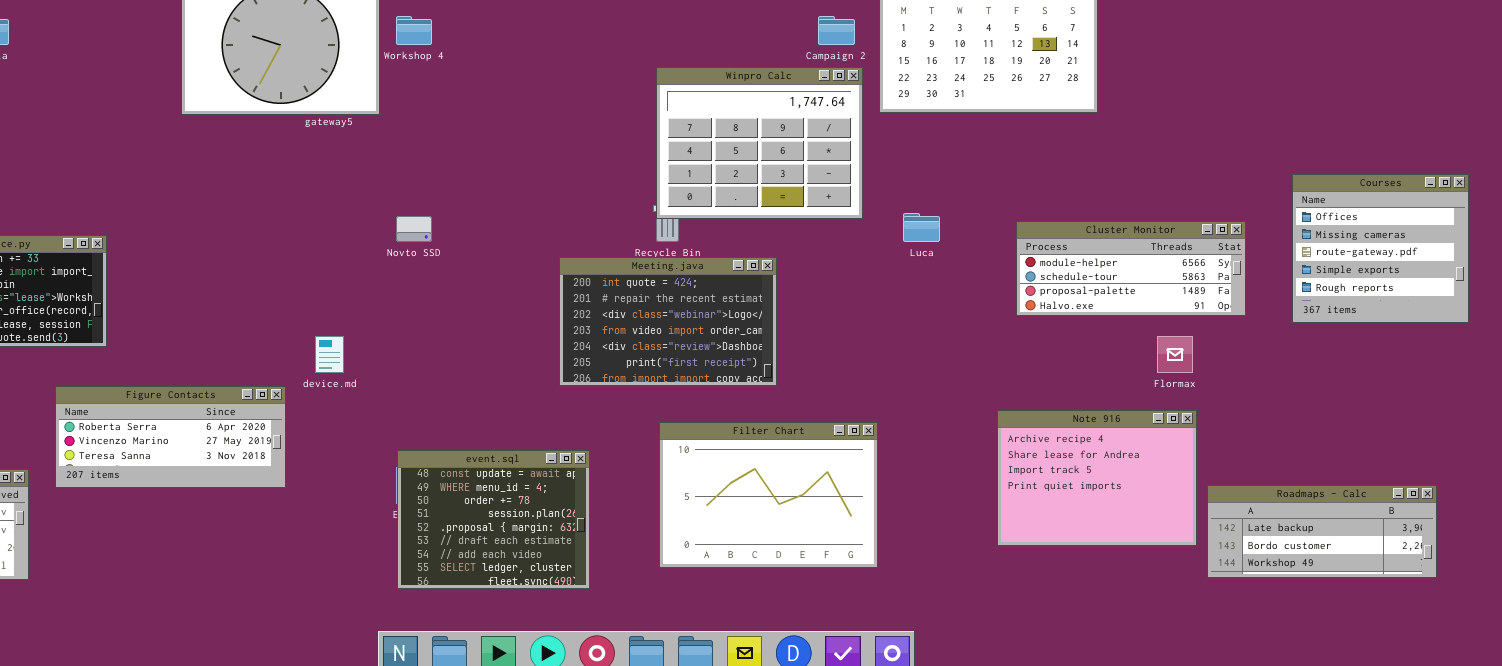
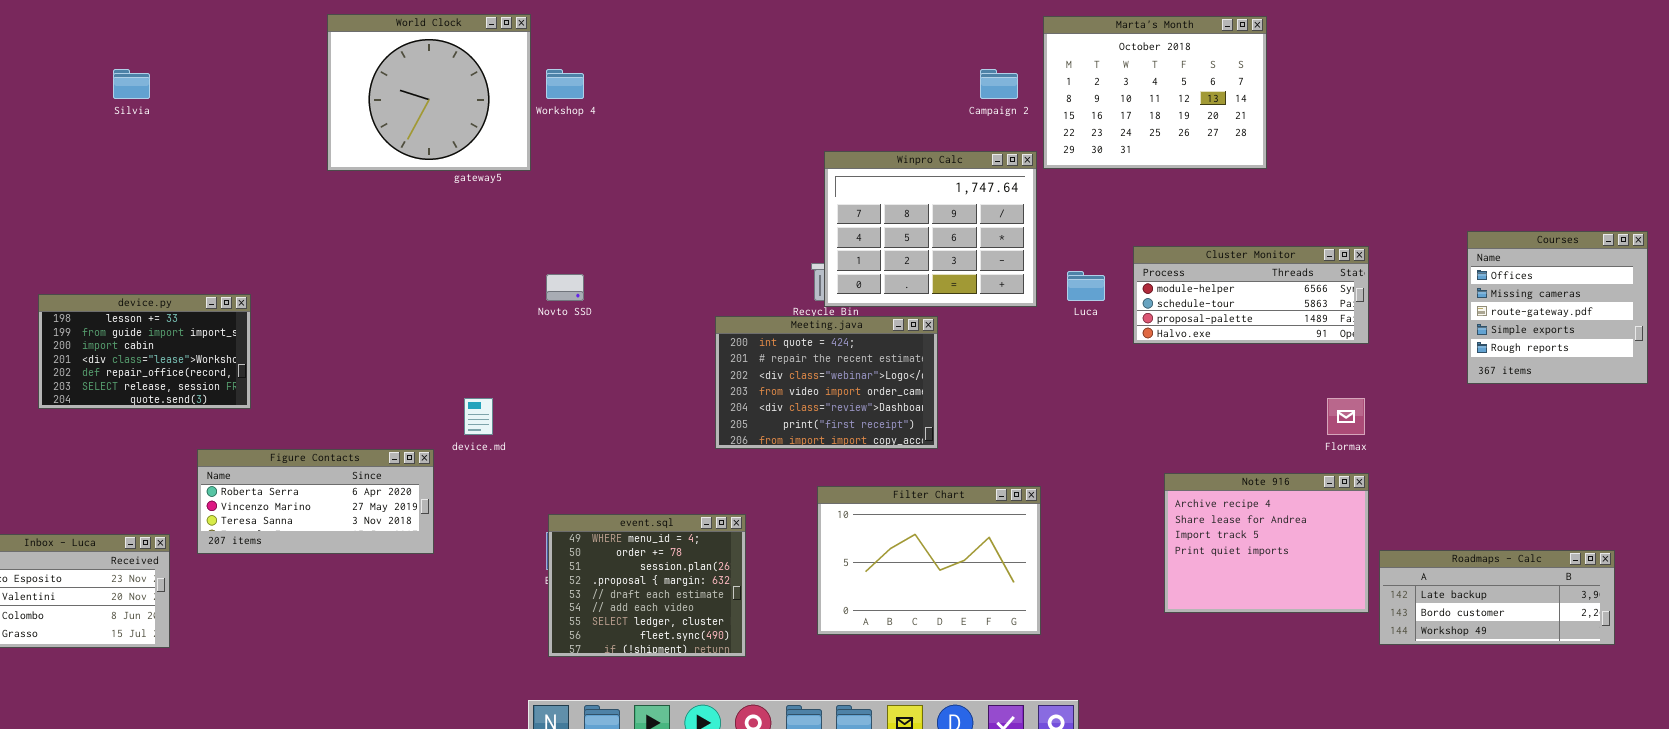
Winpro Calc: [656,67,863,219] -> [824,151,1037,307], moved
Cluster Monitor: [1016,221,1246,316] -> [1133,246,1369,344], moved
event.sql: [397,450,590,589] -> [548,514,746,657], scrolled down 1 row

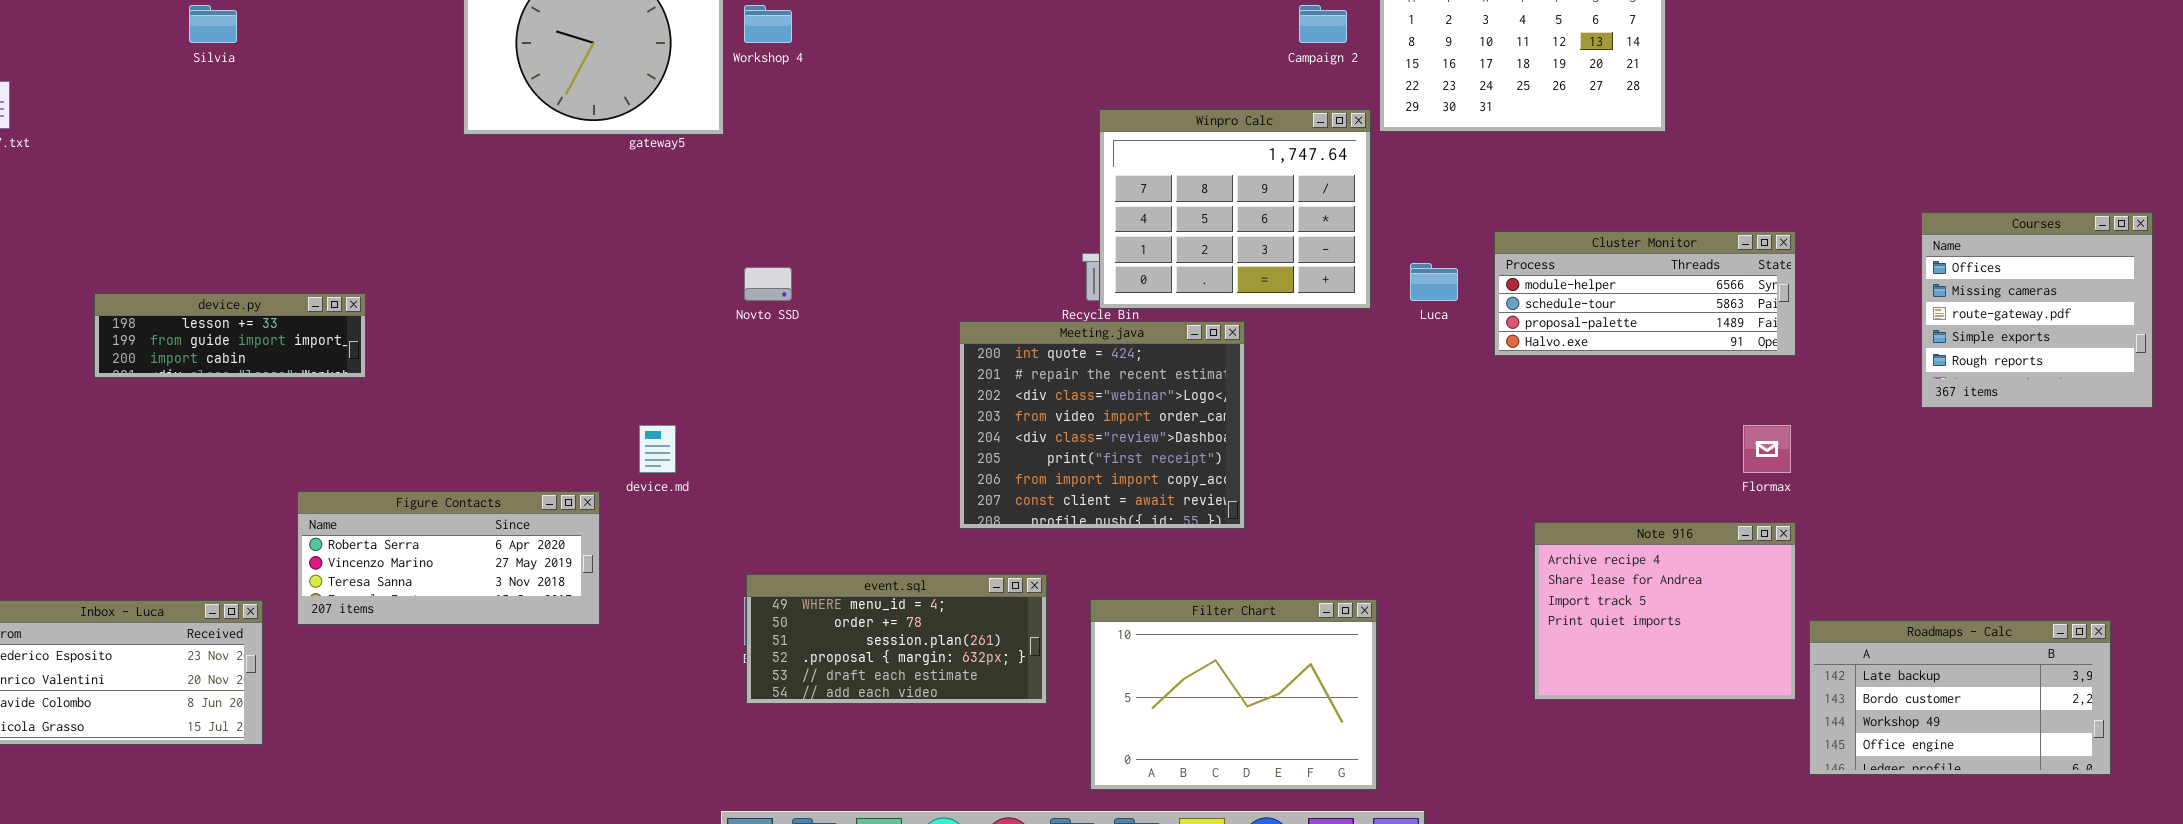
device.py: [38,294,251,409] -> [94,293,366,378], resized
Meeting.java: [715,316,938,449] -> [959,321,1245,529], resized
Filter Chart: [817,486,1041,635] -> [1090,599,1377,790], moved
event.sql: [548,514,746,657] -> [746,574,1047,704], resized
Roadmaps - Calc: [1379,550,1615,645] -> [1809,620,2111,775], resized

